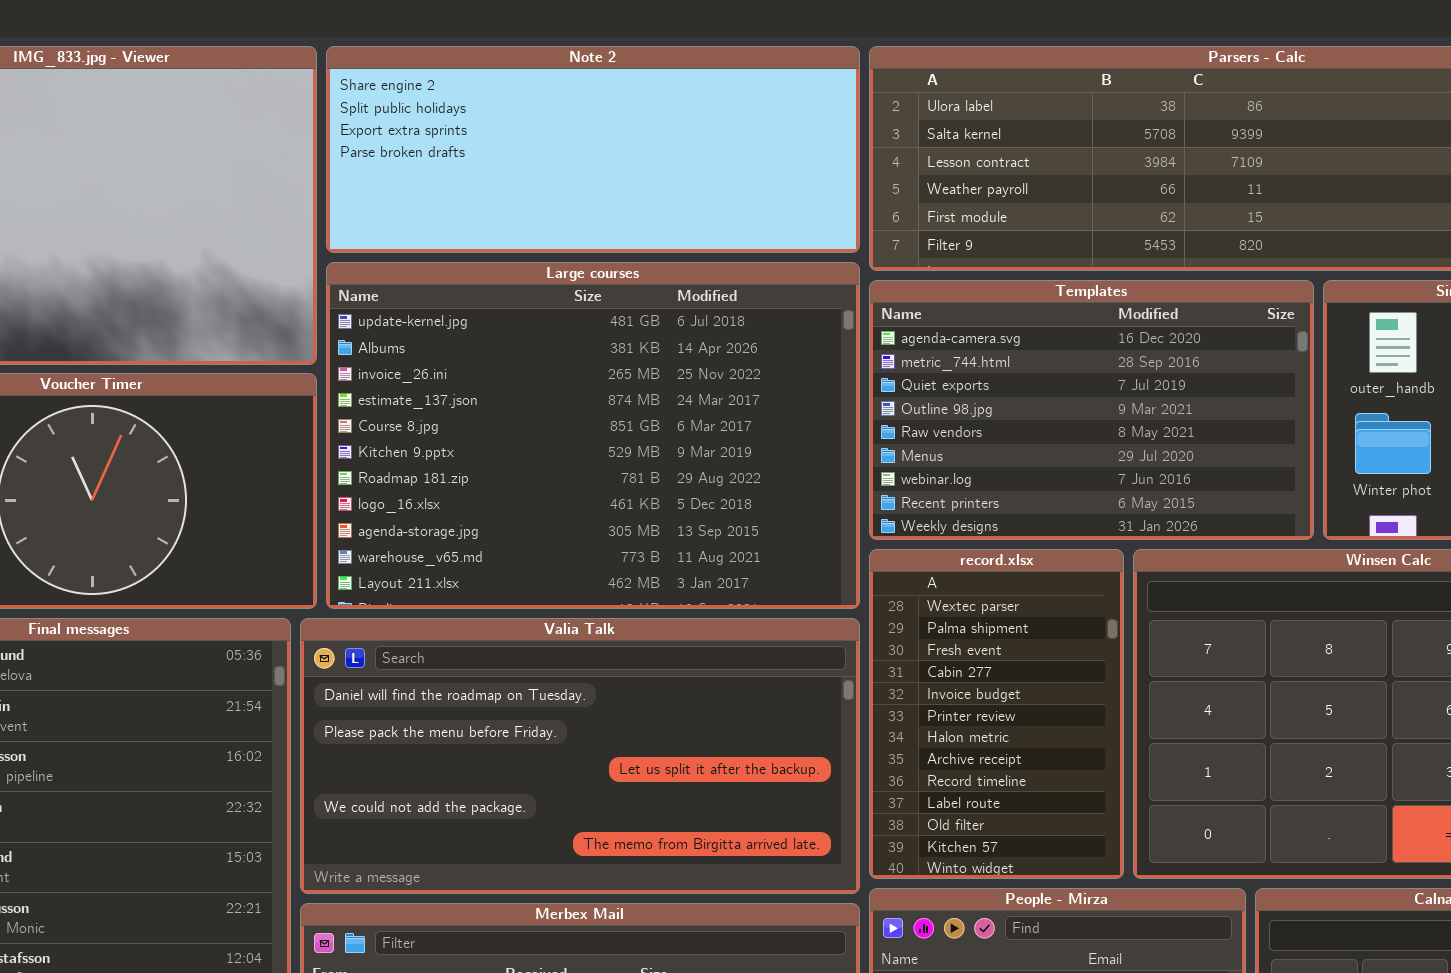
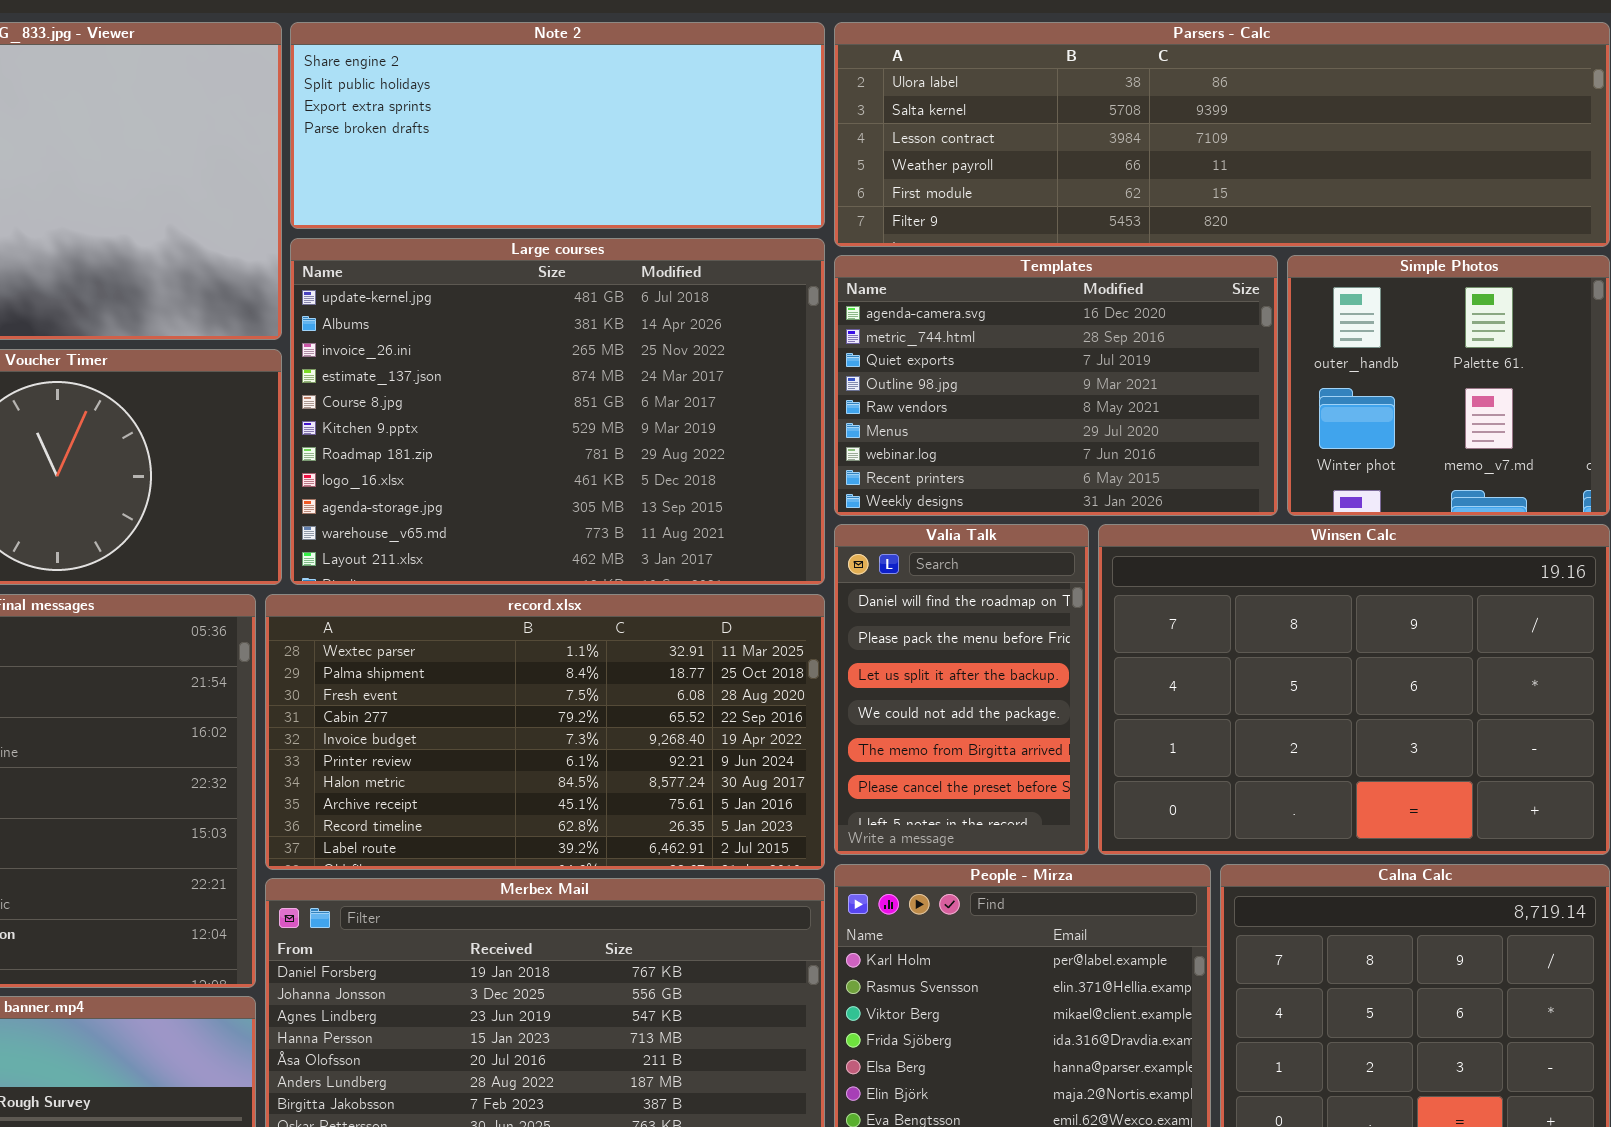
record.xlsx: [869,549,1124,879] -> [265,594,825,870], moved, resized
Valia Talk: [300,618,860,894] -> [834,524,1089,855], moved, resized

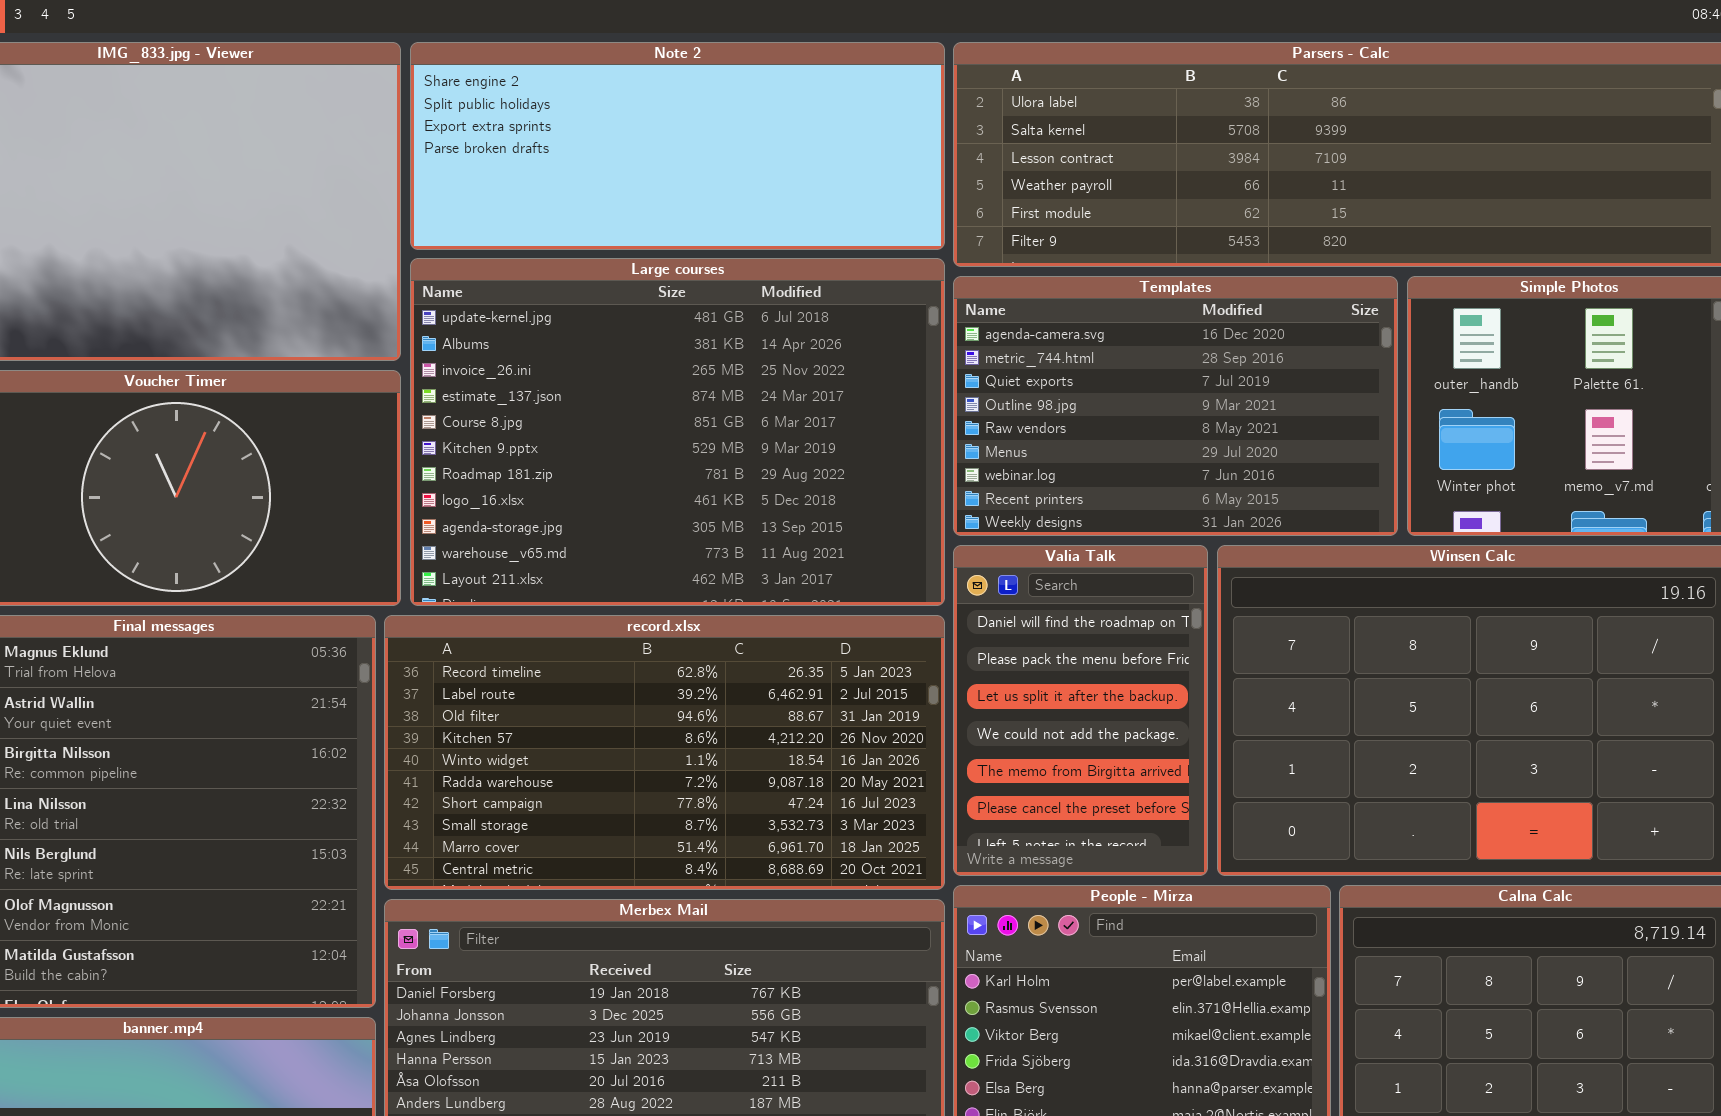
record.xlsx: [265,594,825,870] -> [384,615,945,890], scrolled down 8 rows

